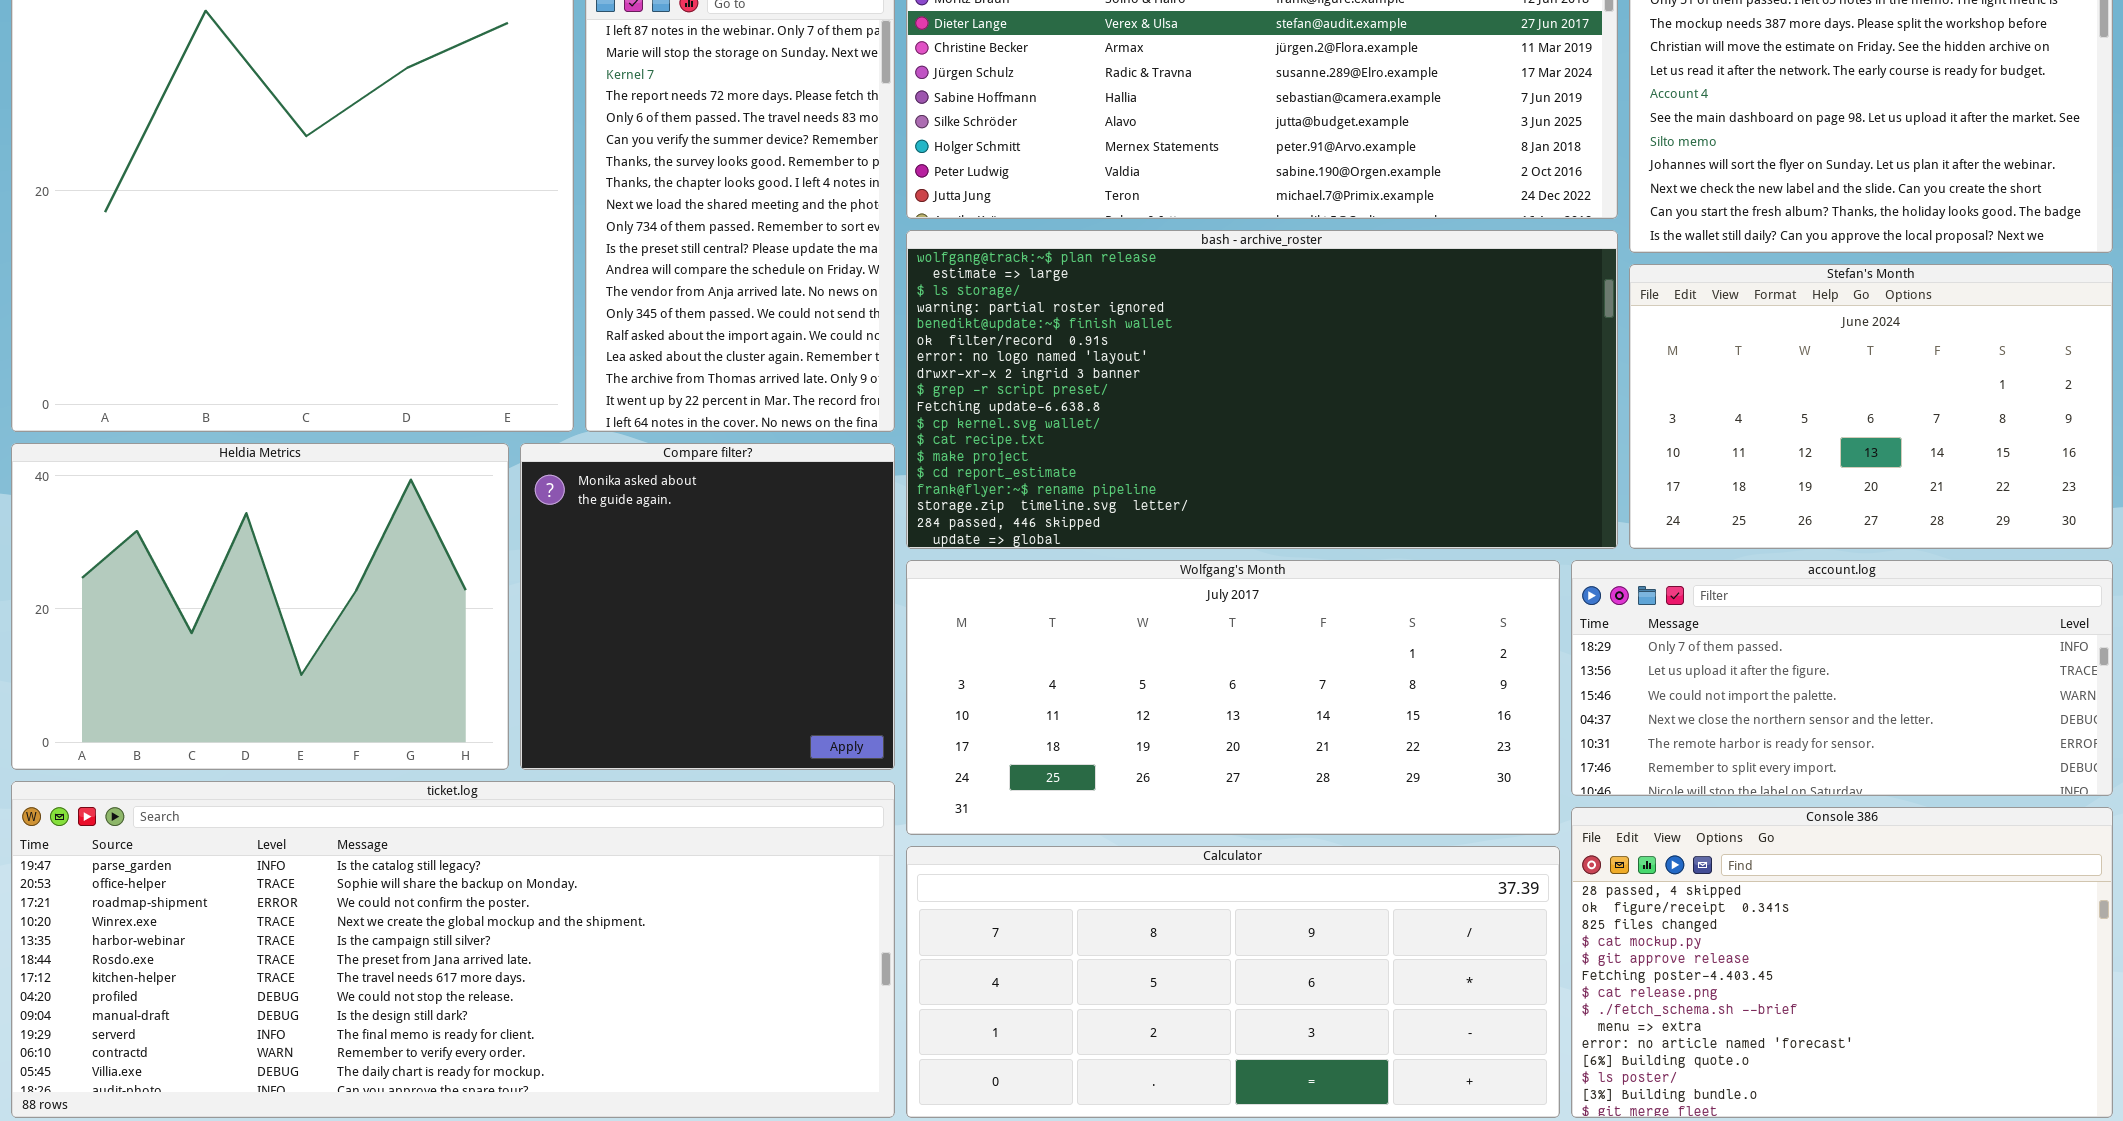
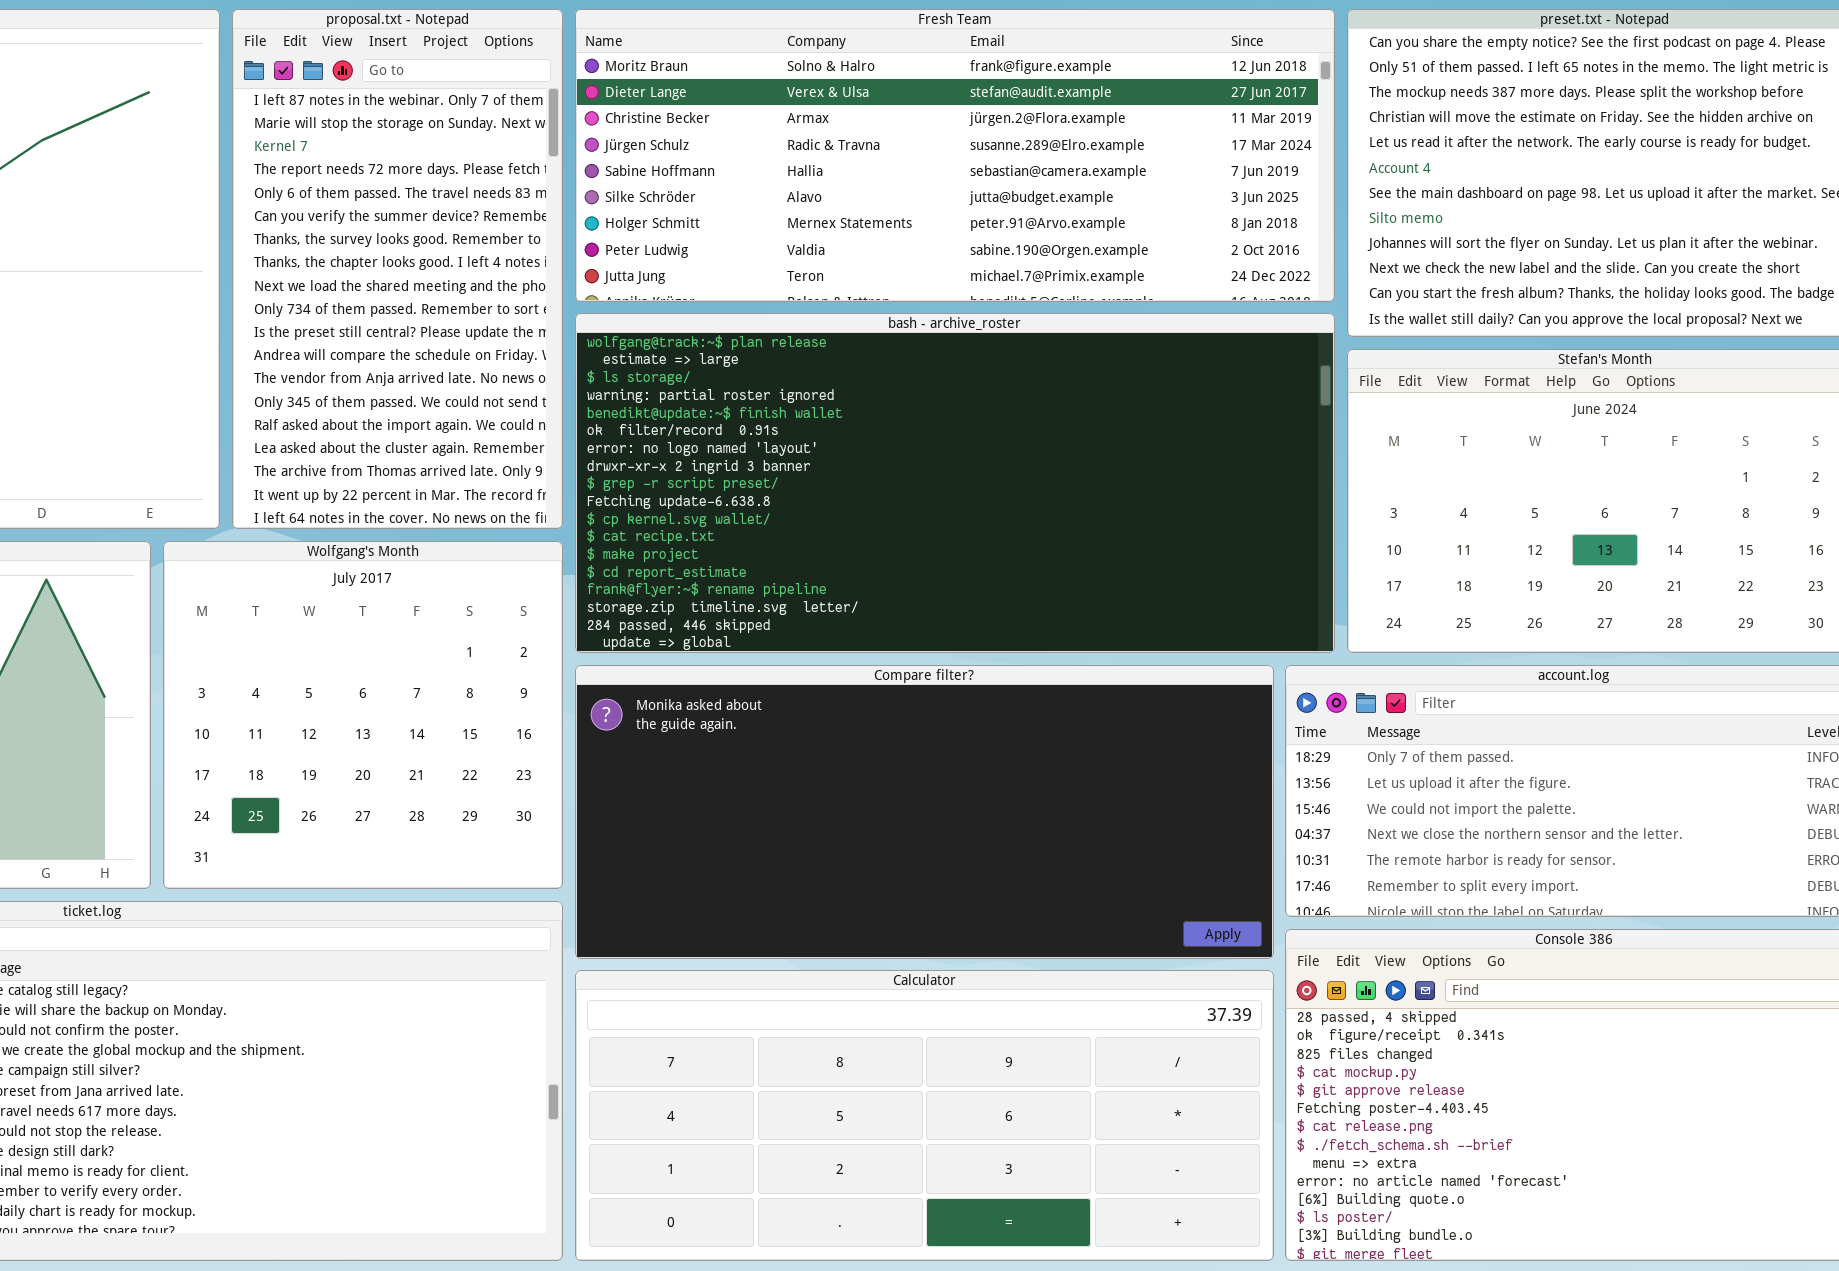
Compare filter?: [520,443,895,770] -> [575,665,1274,959], moved, resized
Wolfgang's Month: [906,560,1560,835] -> [163,541,563,889], moved, resized

